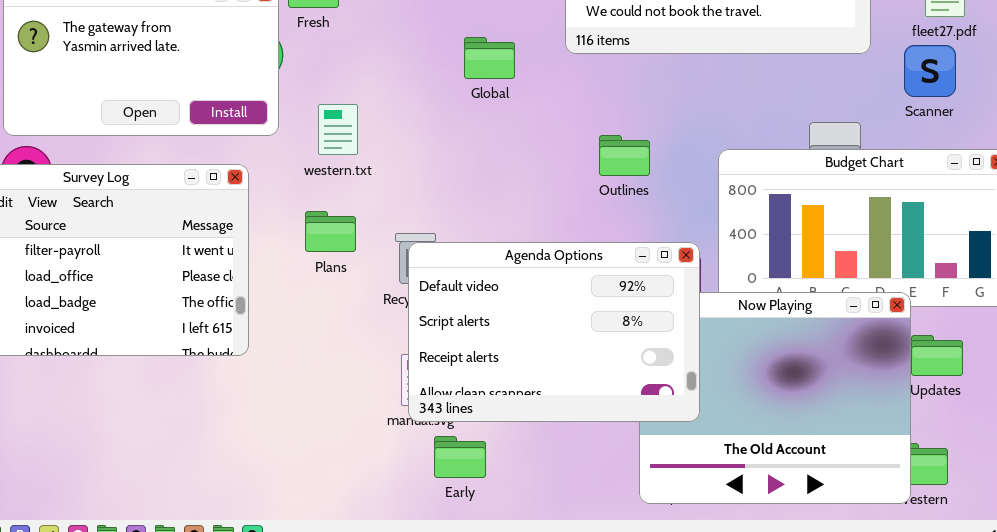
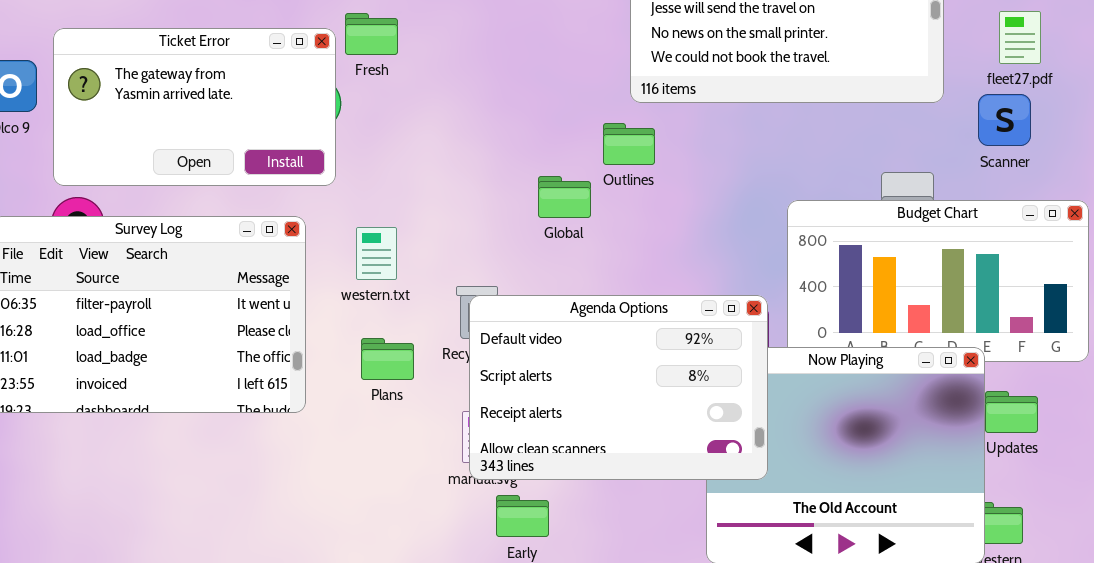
Global: [464,37,515,79] -> [538,176,591,218], moved
western.txt: [318,104,358,155] -> [356,227,397,280], moved
Outlines: [599,135,650,176] -> [603,123,655,165], moved
Plans: [305,211,356,252] -> [361,338,414,380], moved

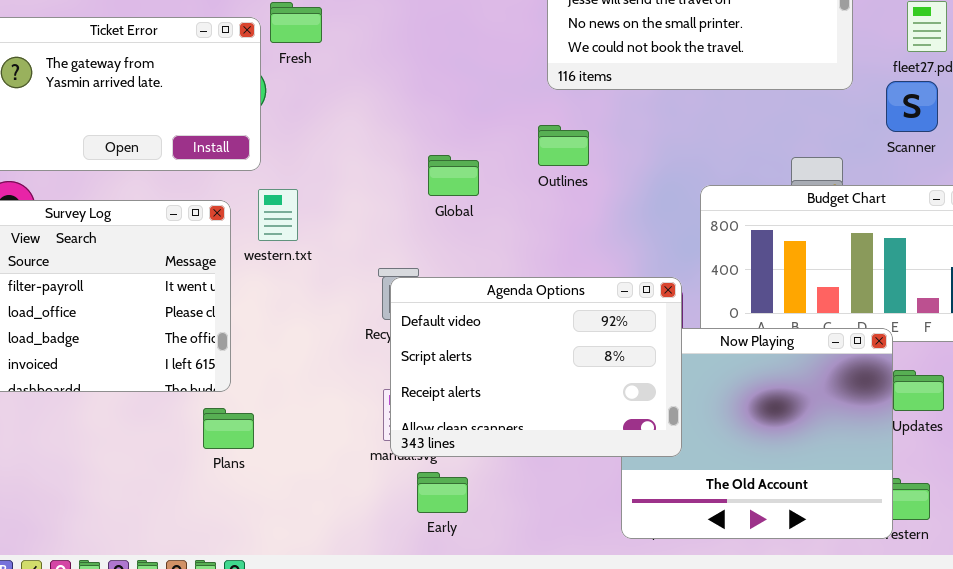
Outlines: [603,123,655,165] -> [538,125,589,166], moved
Global: [538,176,591,218] -> [428,155,479,196], moved
western.txt: [356,227,397,280] -> [258,189,298,241], moved
Plans: [361,338,414,380] -> [203,408,254,449], moved

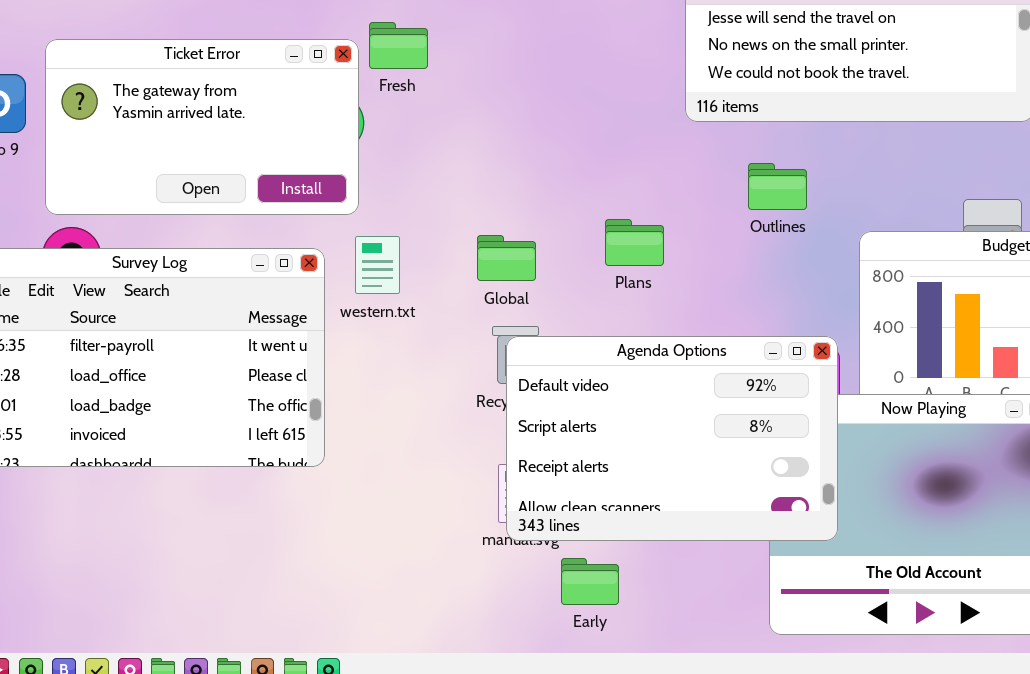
Outlines: [538,125,589,166] -> [748,163,807,210], moved
Global: [428,155,479,196] -> [477,235,536,281], moved
Plans: [203,408,254,449] -> [605,219,664,266], moved
Early: [417,472,468,513] -> [561,558,619,605], moved

